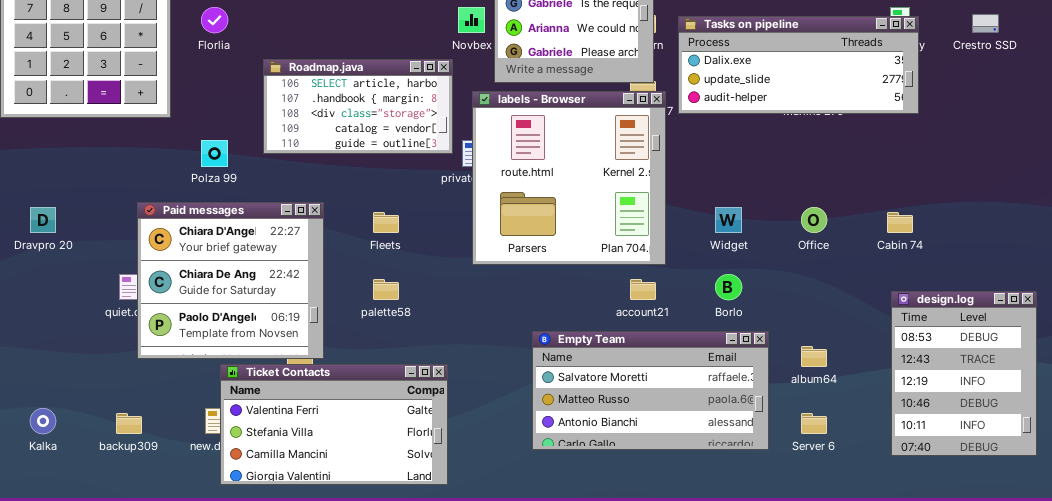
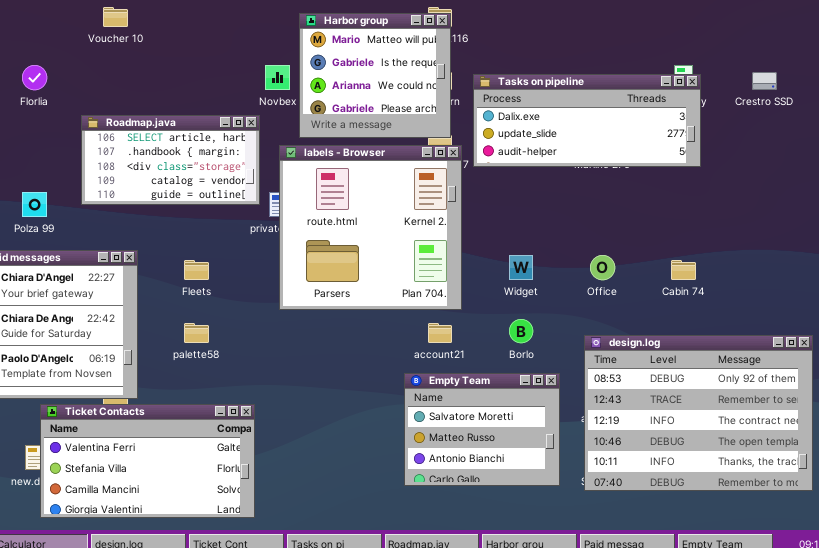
design.log: [891,291,1037,456] -> [584,335,813,491], resized
Empty Team: [532,331,769,450] -> [404,373,560,486], resized

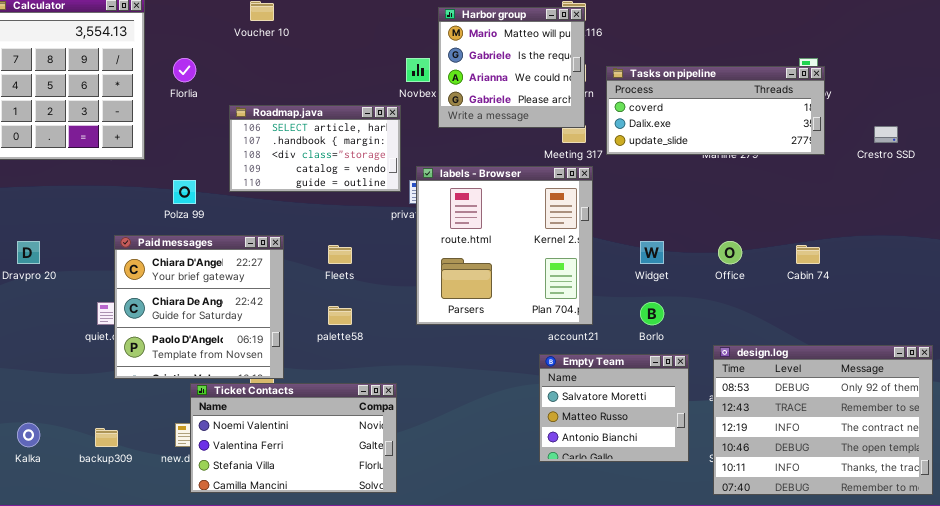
Crestro SSD: [752,72,777,90] -> [874,126,898,143], moved
Tasks on pipeline: [473,74,701,167] -> [606,66,825,155], scrolled up 1 row
labels - Browser: [279,145,462,310] -> [416,166,593,325], moved
design.log: [584,335,813,491] -> [713,345,933,495], moved
Ticket Contacts: [40,404,255,518] -> [190,383,397,493], scrolled up 1 row

